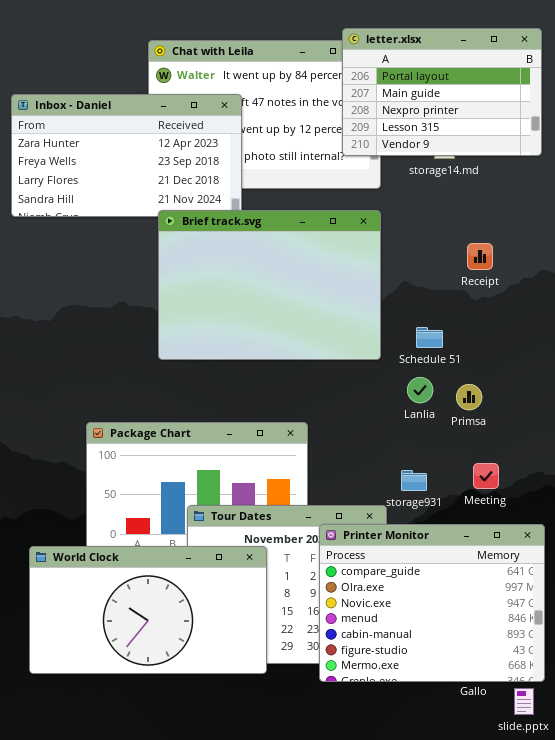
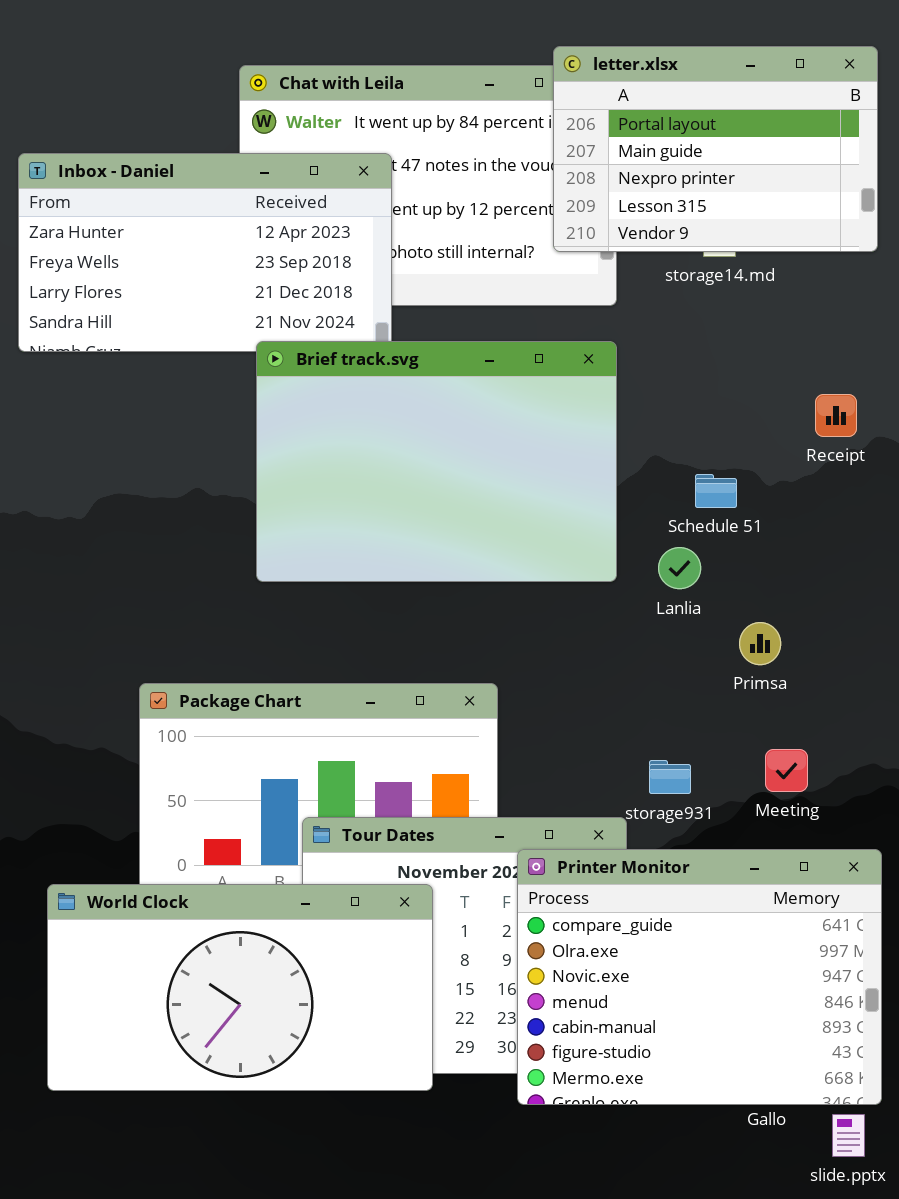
Receipt: [467,243,493,270] -> [815,394,857,437], moved
Schedule 51: [416,327,443,348] -> [695,474,737,508], moved
Lanlia: [407,377,433,403] -> [658,547,701,589], moved

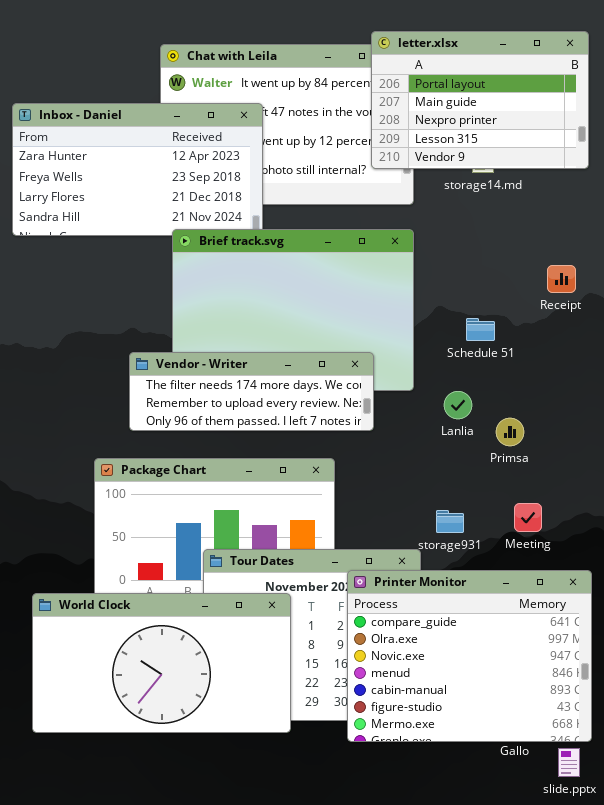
Vendor - Writer: none -> [129,352,374,431], opened
Lanlia: [658,547,701,589] -> [444,391,472,419], moved

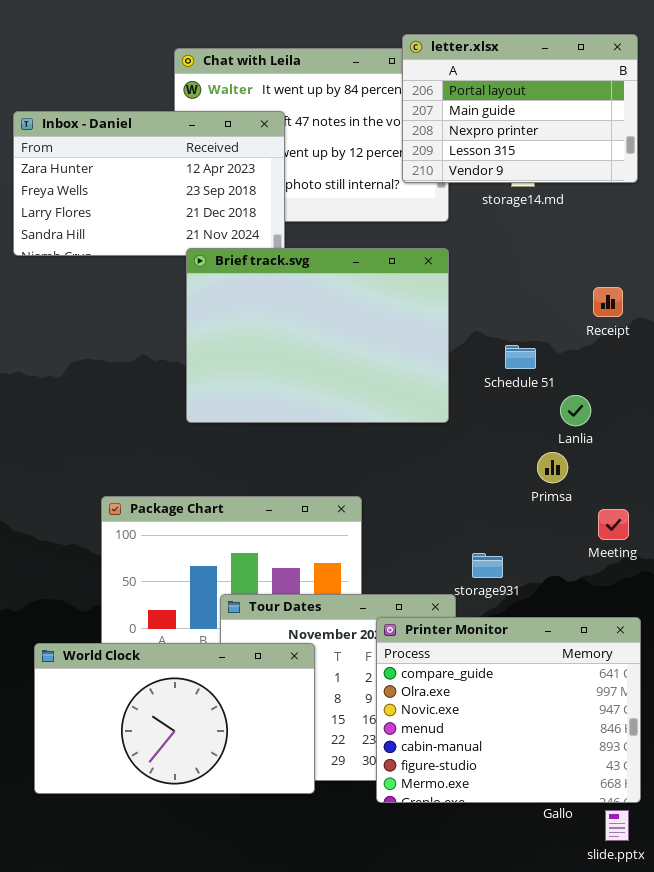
Vendor - Writer: [129,352,374,431] -> none, closed
Lanlia: [444,391,472,419] -> [560,395,591,426], moved
Meeting: [514,503,542,532] -> [598,509,629,540], moved

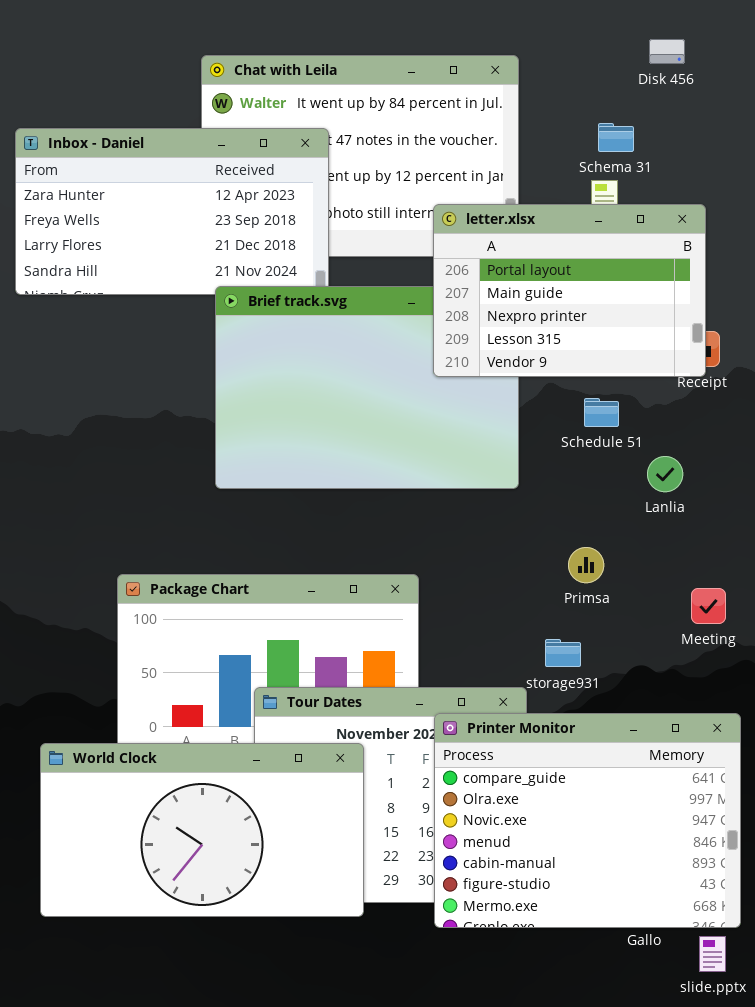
letter.xlsx: [402,34,638,183] -> [433,204,706,377], moved
Primsa: [537,452,568,483] -> [568,547,604,583], moved

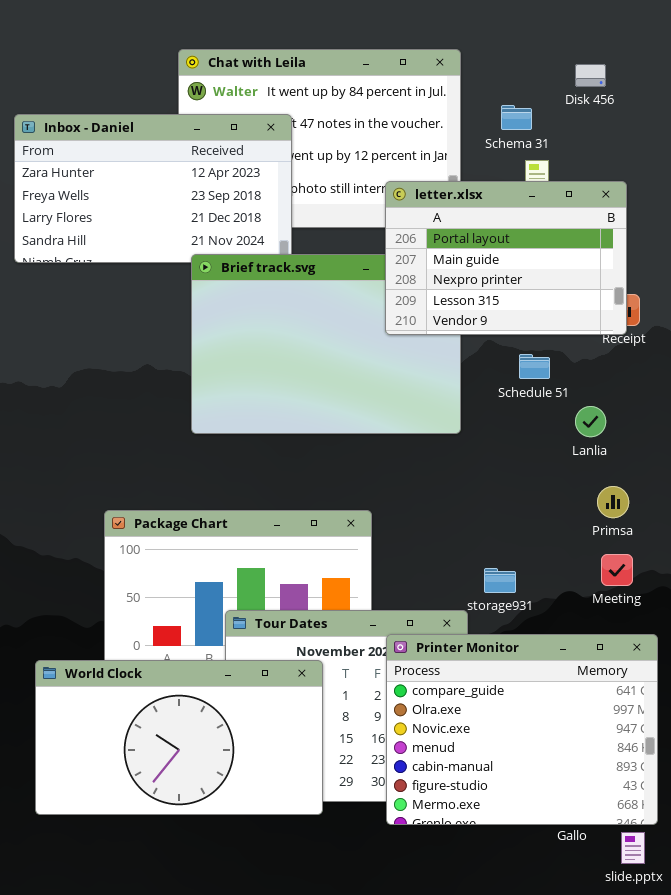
Disk 456: [649,39,685,64] -> [575,64,606,87], moved
Schema 31: [598,123,634,152] -> [501,105,532,130], moved
Primsa: [568,547,604,583] -> [597,486,629,518], moved
Meeting: [691,588,726,624] -> [601,554,633,586], moved

